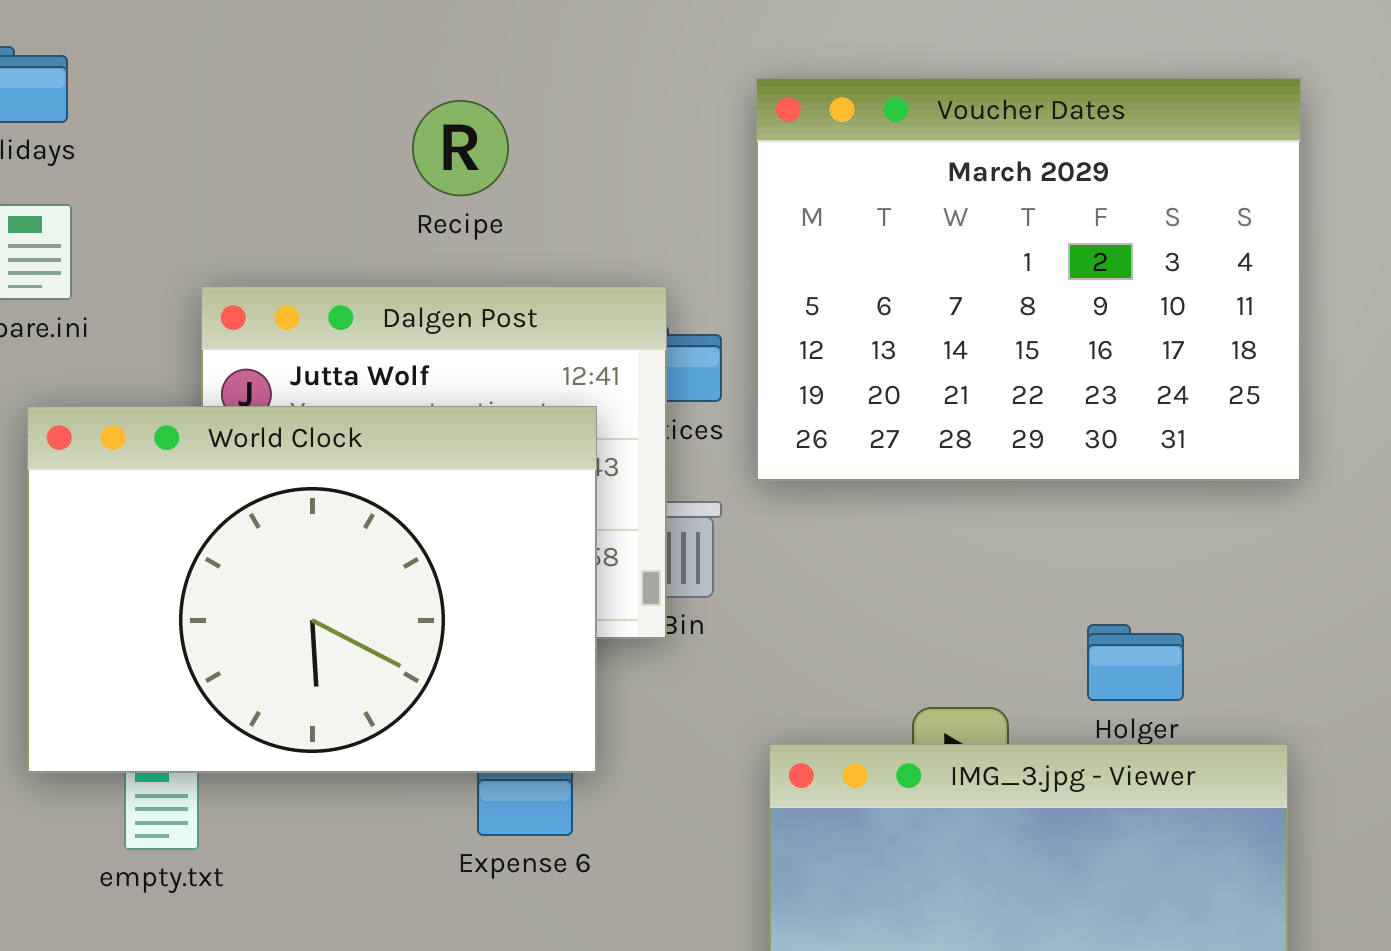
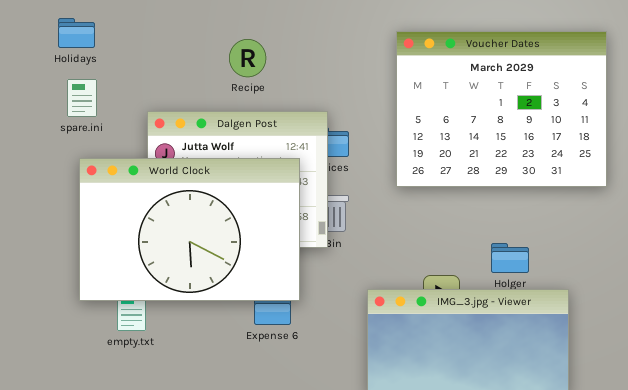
Voucher Dates: [756,78,1301,481] -> [396,31,607,187], moved

